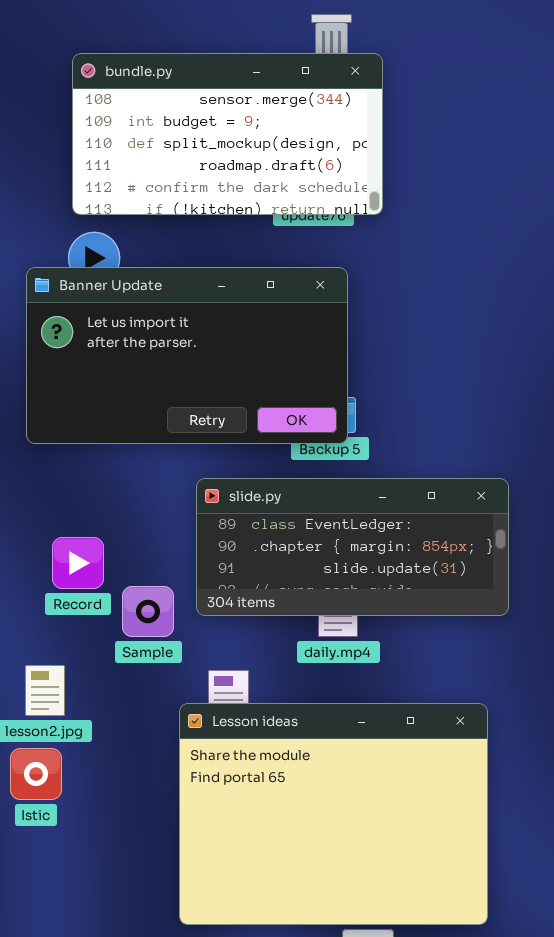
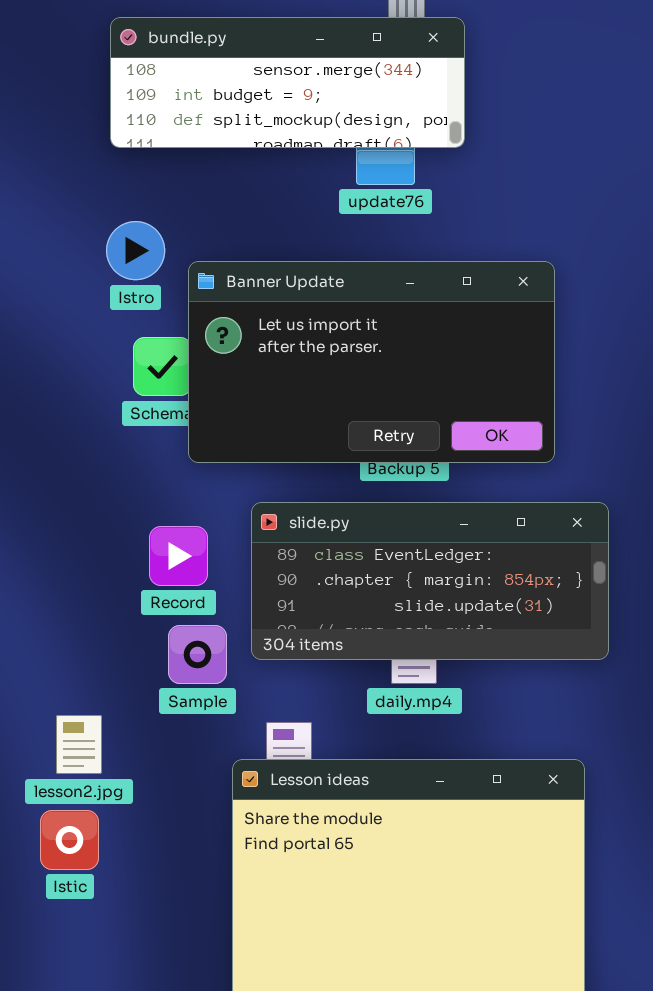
bundle.py: [72,53,383,215] -> [110,17,465,148], resized
Banner Update: [26,267,348,444] -> [188,261,555,463], moved
Record: [52,537,104,589] -> [149,526,208,586], moved

